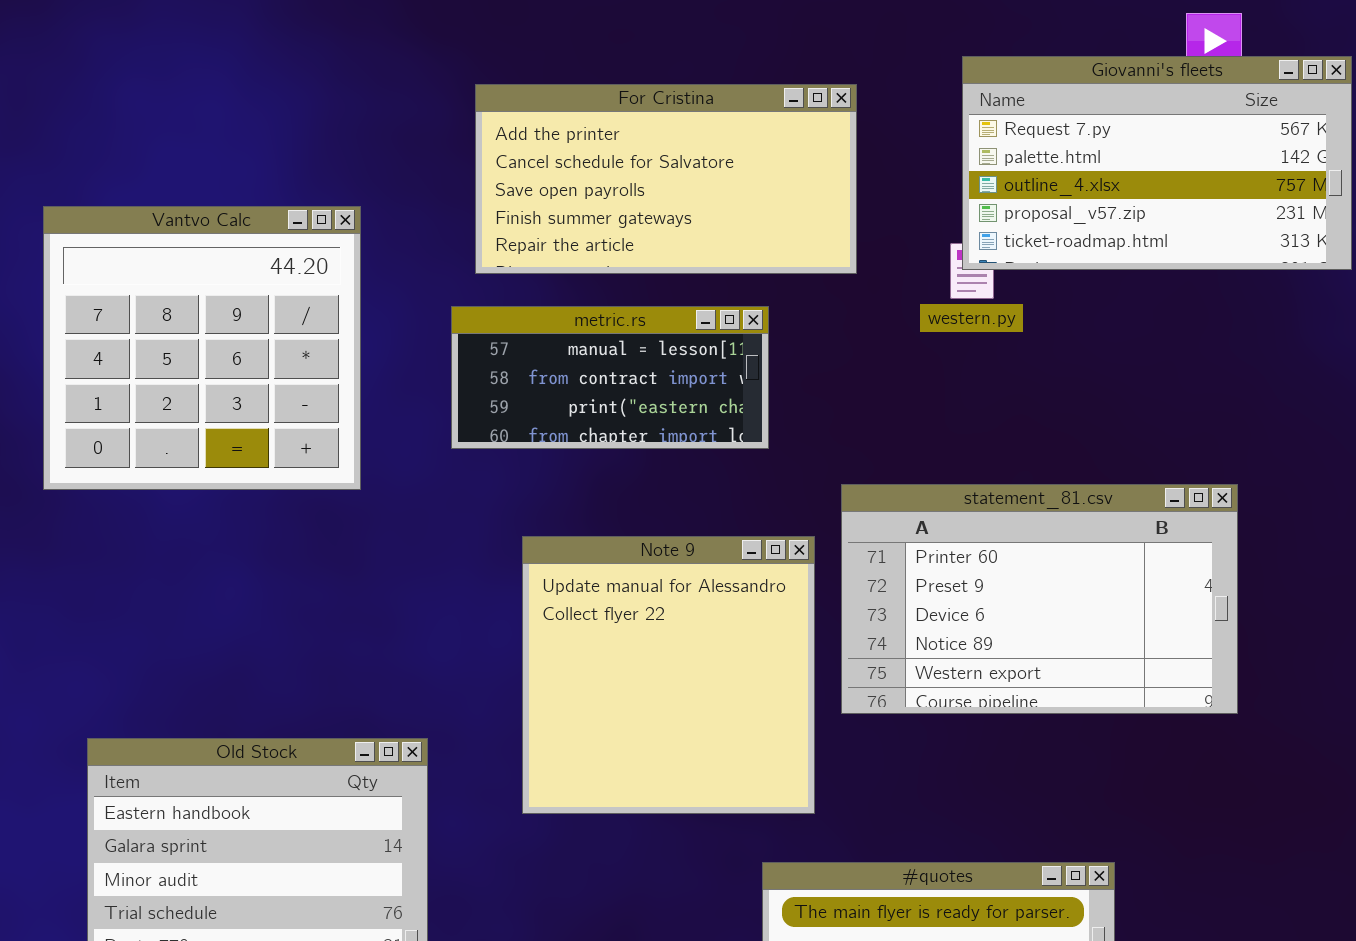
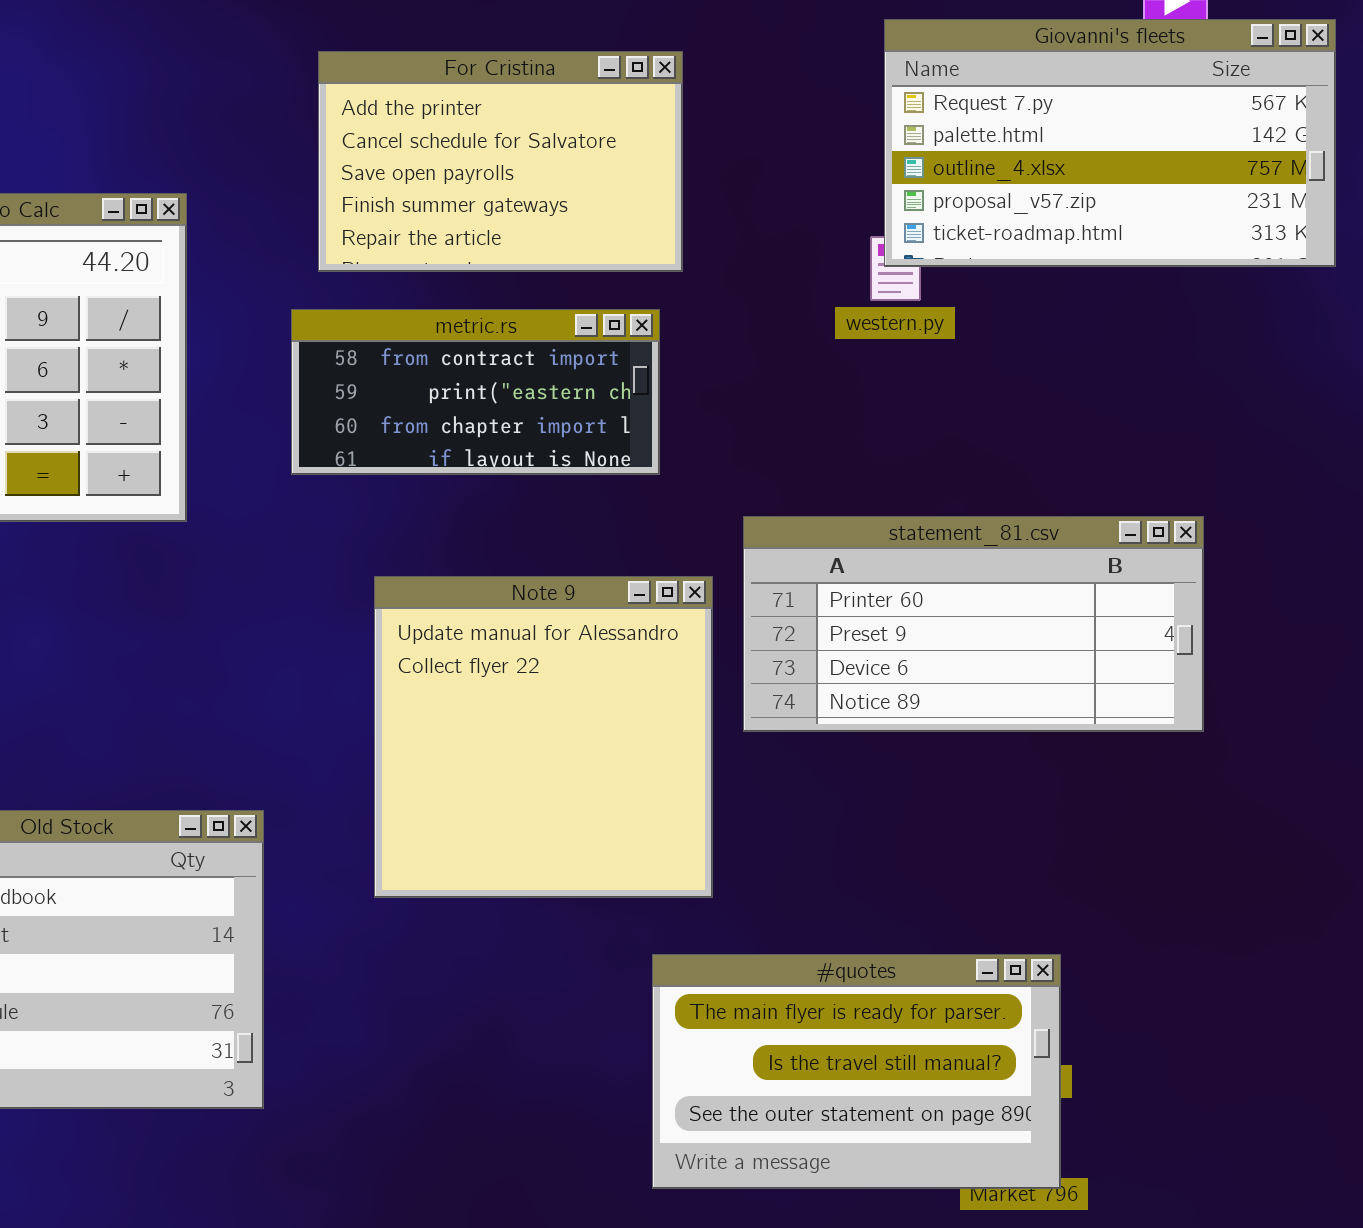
For Cristina: [475,84,857,274] -> [318,51,683,272], resized
metric.rs: [451,306,769,449] -> [291,309,660,475], scrolled down 1 row
statement_81.csv: [841,484,1238,714] -> [743,516,1204,732], resized

